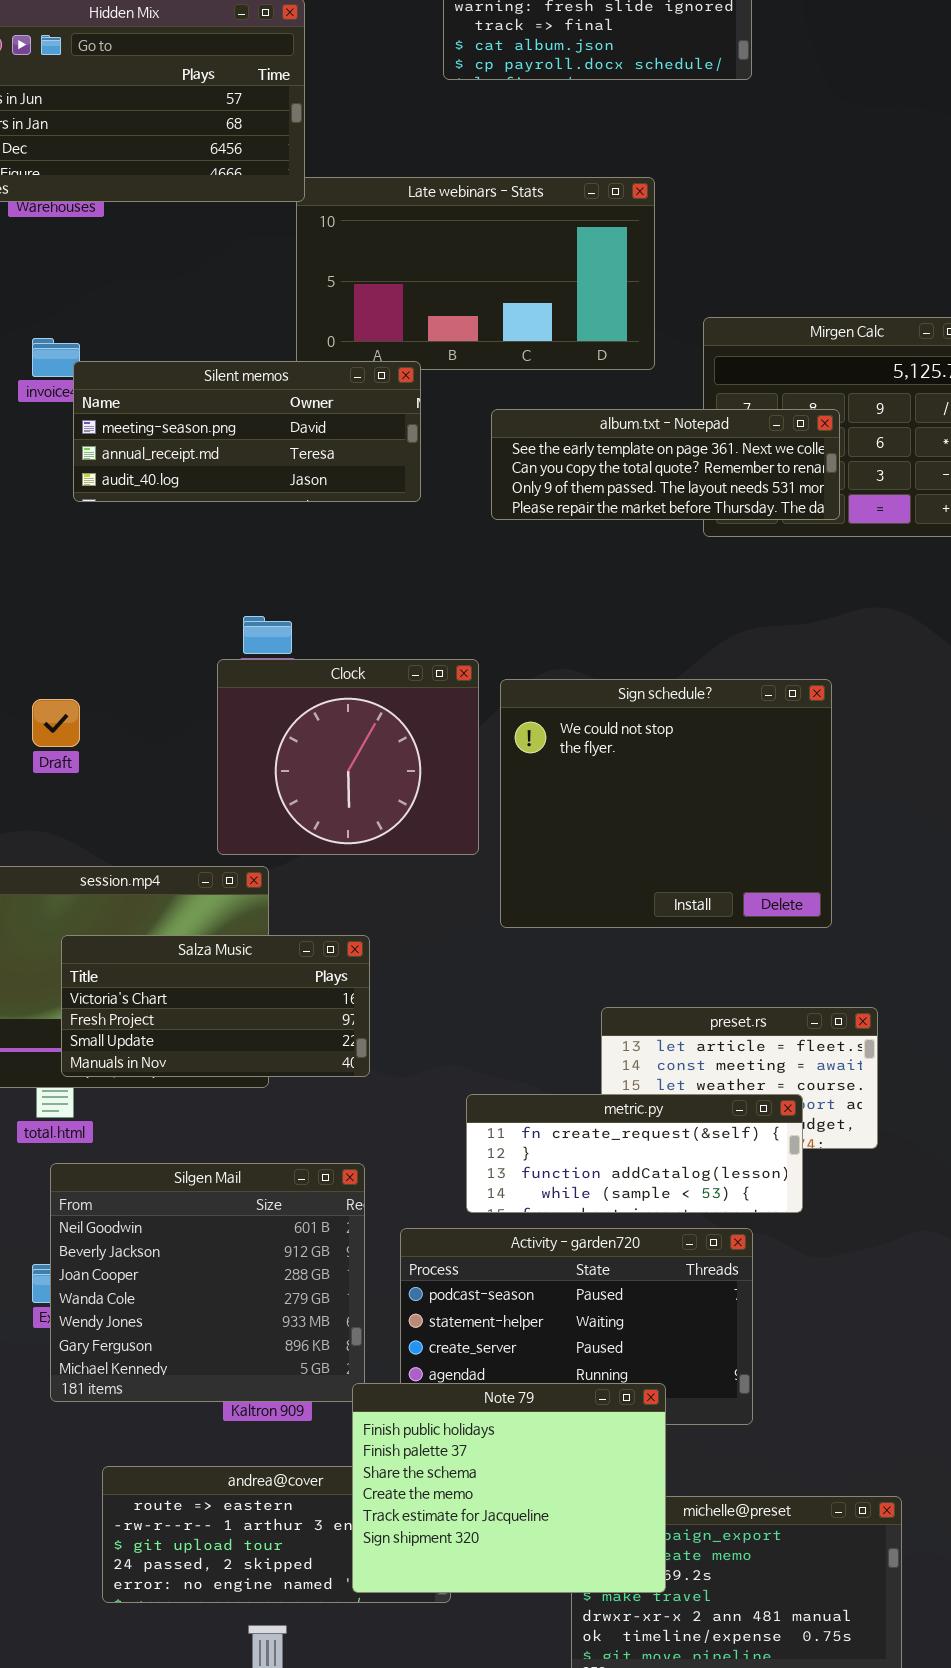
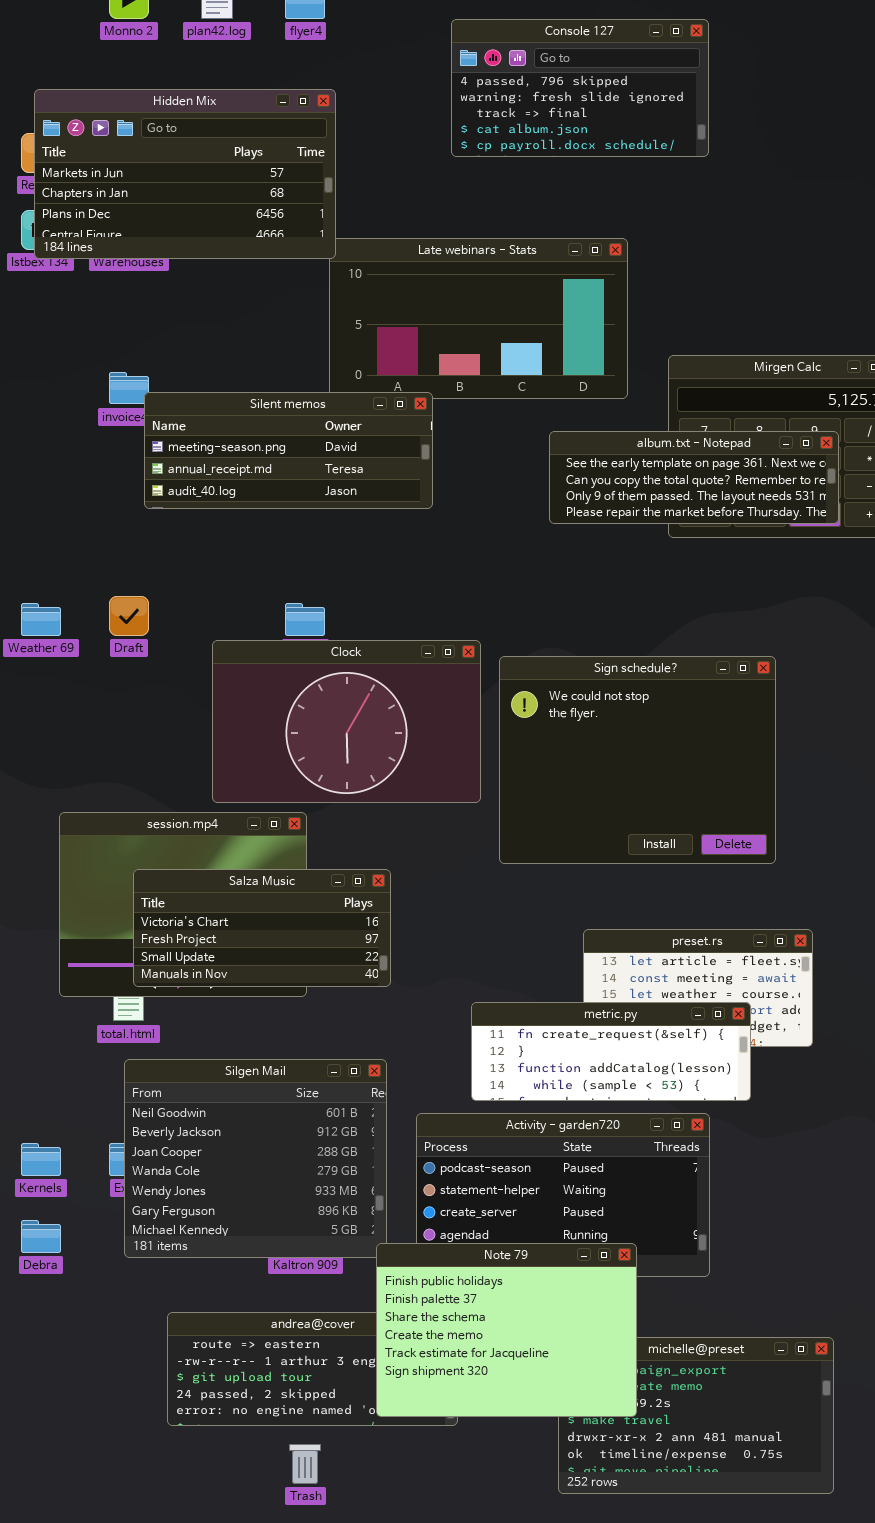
album.txt - Notepad: [491,409,840,520] -> [549,431,839,524], moved
Clock: [217,659,479,855] -> [212,640,481,803], resized
Draft: [32,699,80,747] -> [109,596,149,636], moved

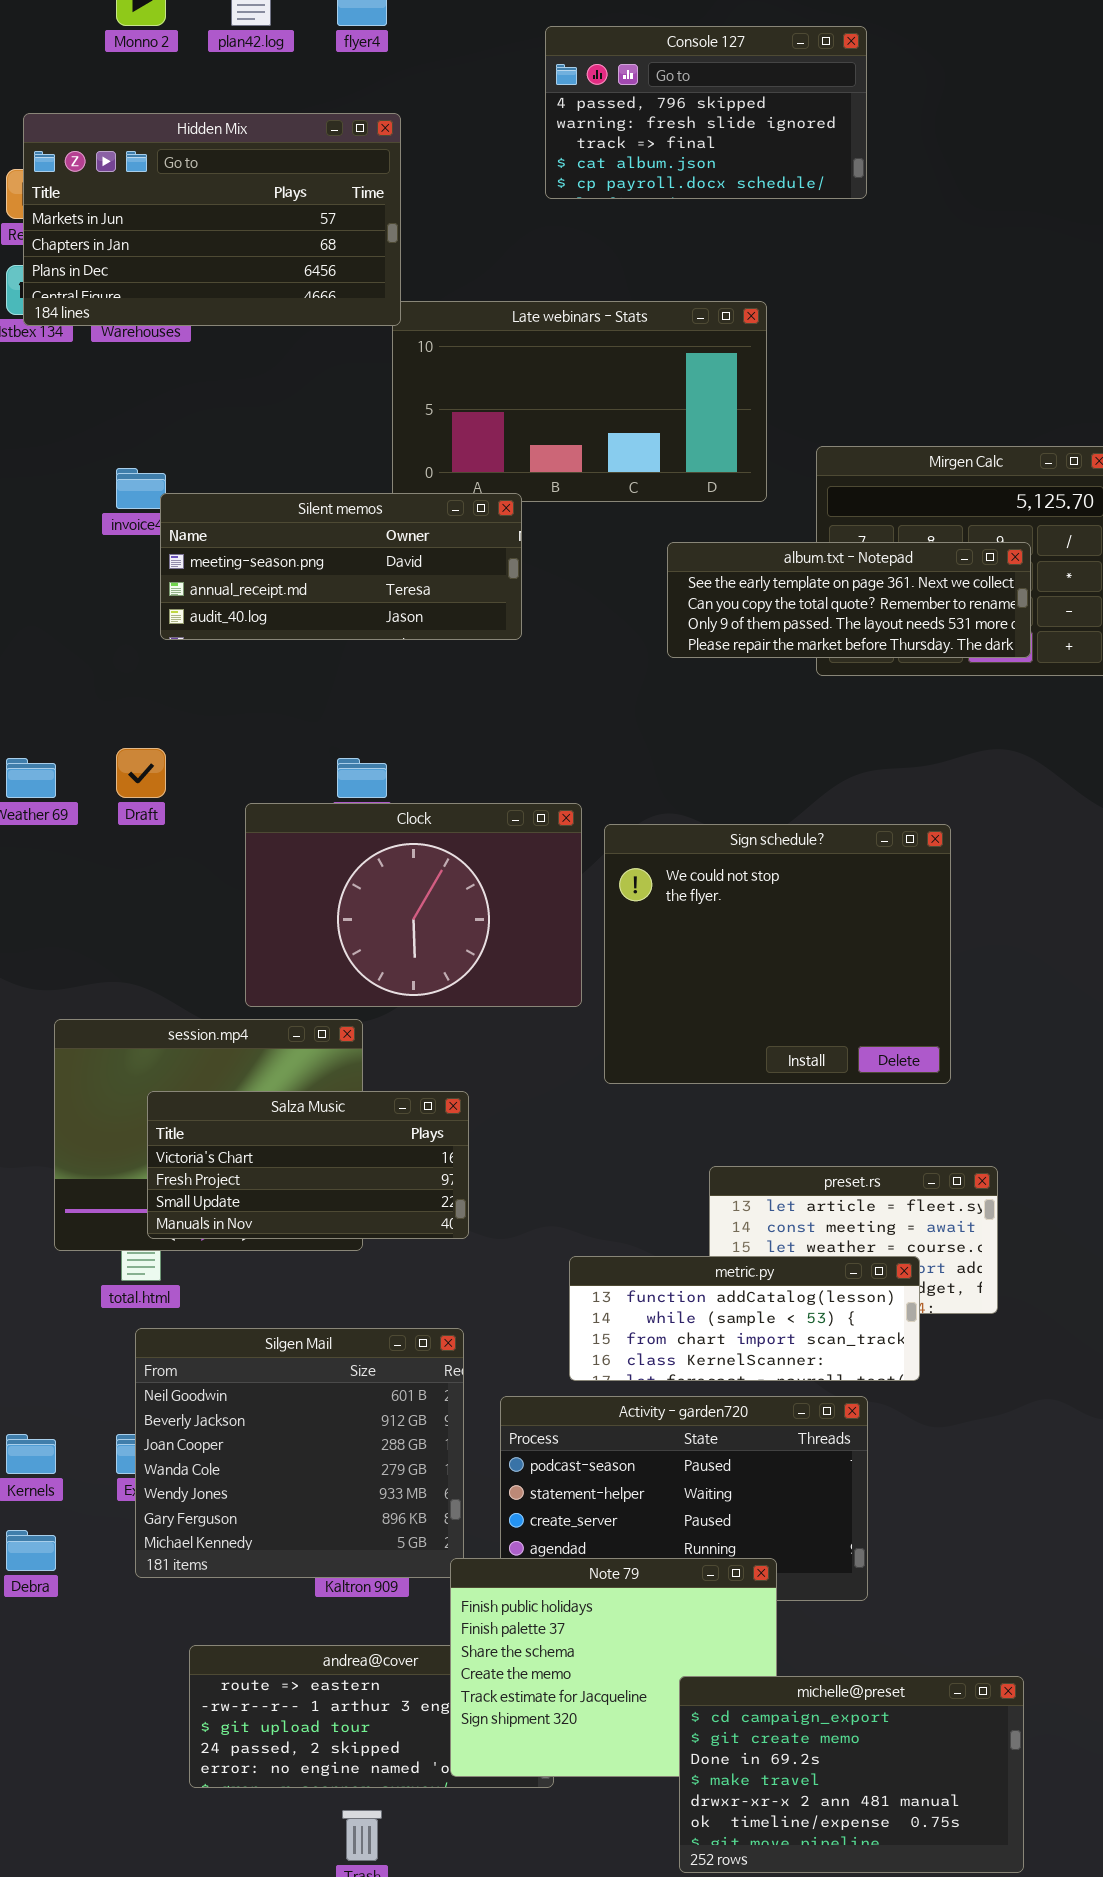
metric.py: [471,1002,751,1101] -> [569,1256,920,1381], scrolled down 2 rows
michelle@preset: [558,1337,834,1494] -> [679,1676,1024,1873], raised

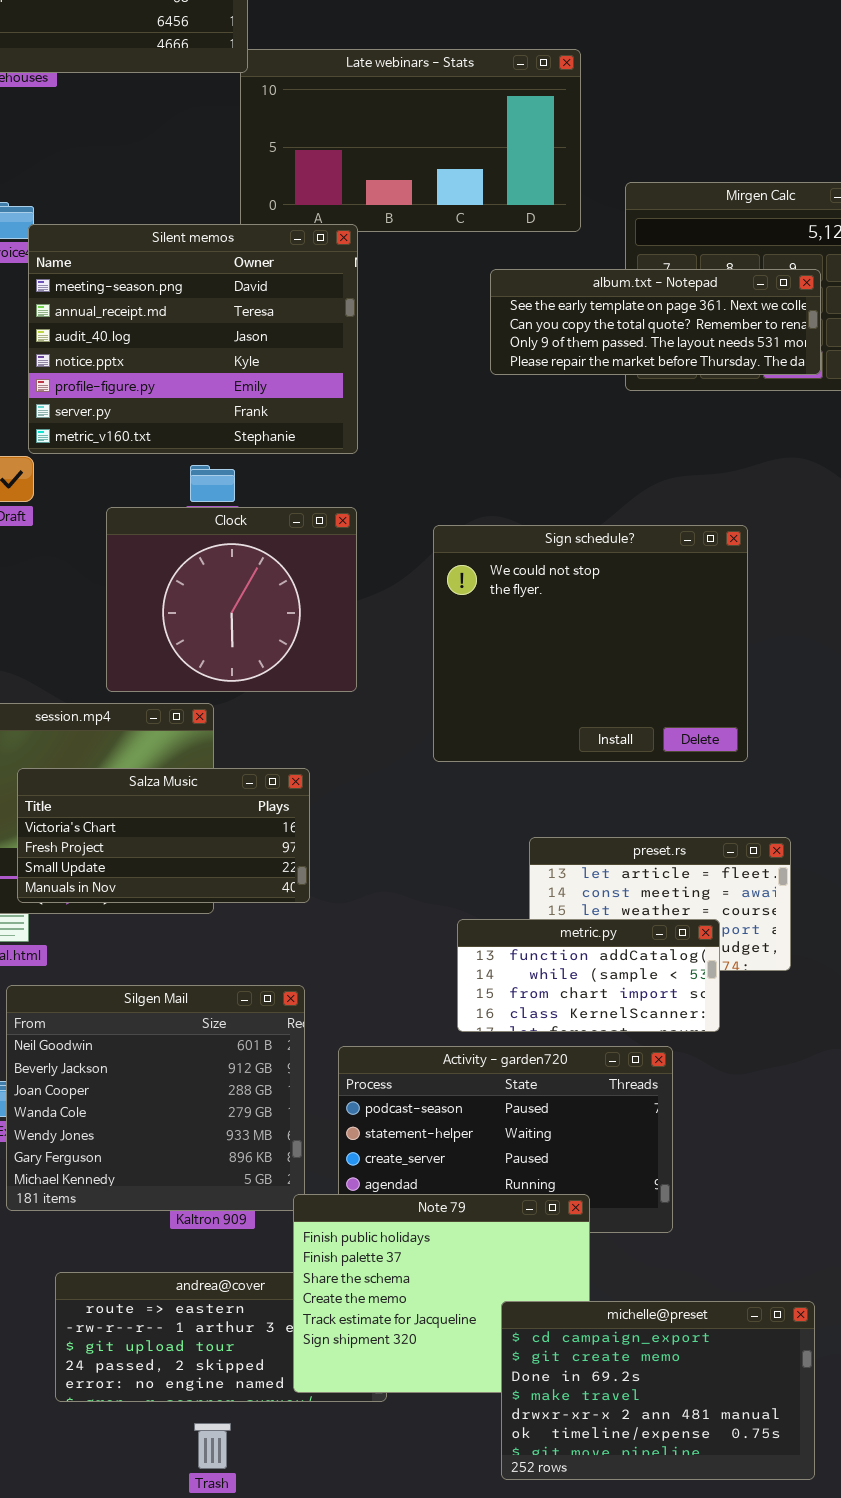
Silent memos: [160,493,522,640] -> [28,224,358,454], resized
Clock: [245,803,582,1007] -> [106,507,357,692], resized
metric.py: [569,1256,920,1381] -> [457,919,720,1032], resized

